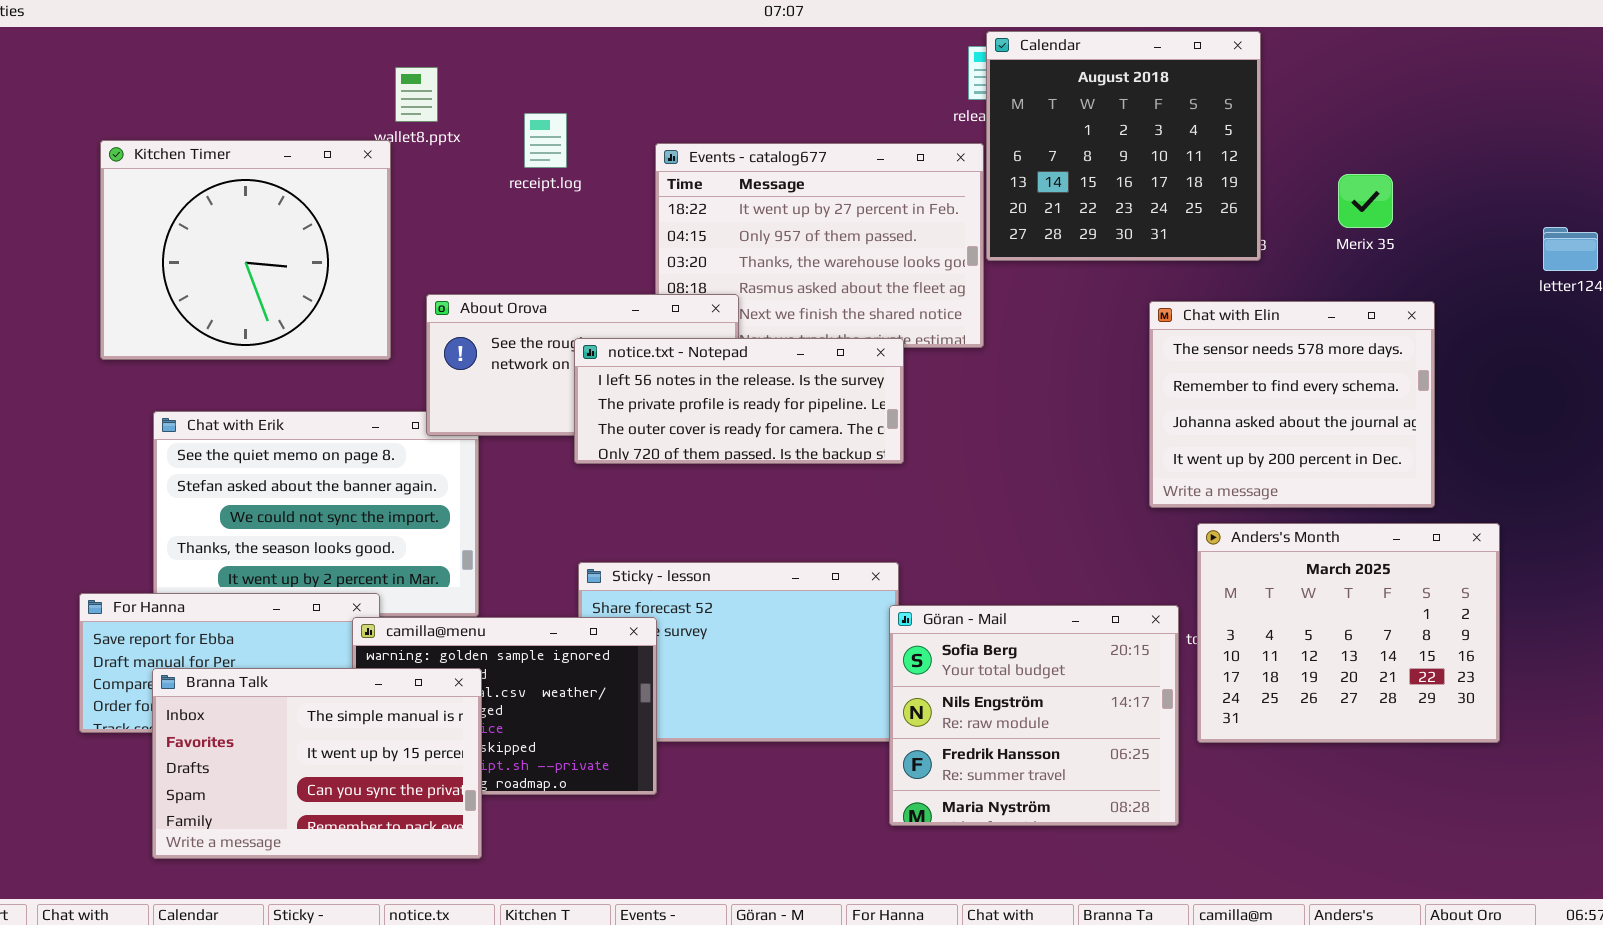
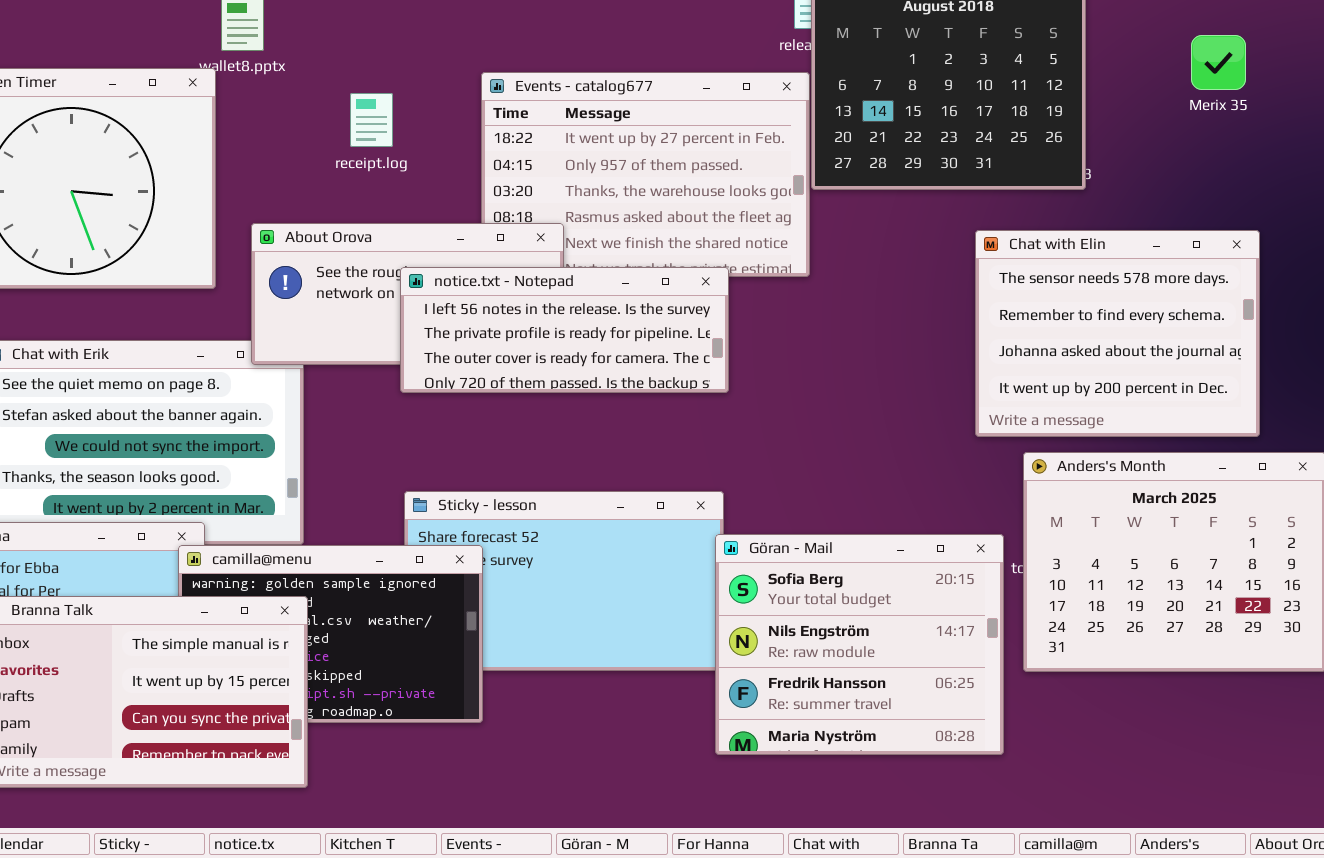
receipt.log: [524,113,567,168] -> [350,93,393,147], moved
Merix 35: [1338,174,1393,228] -> [1191,35,1246,90], moved

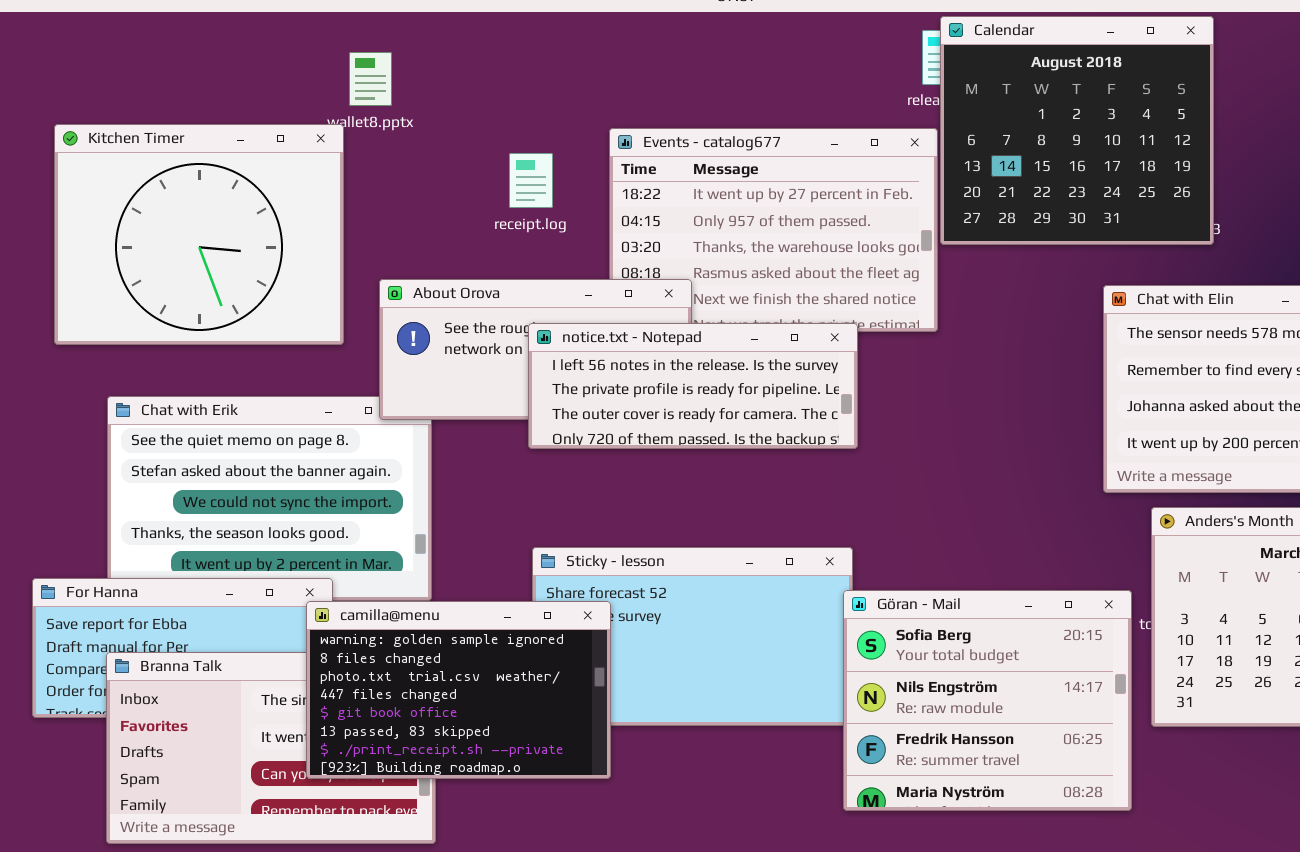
receipt.log: [350,93,393,147] -> [509,153,553,208], moved
camilla@menu: [178,545,483,723] -> [306,601,611,779], raised

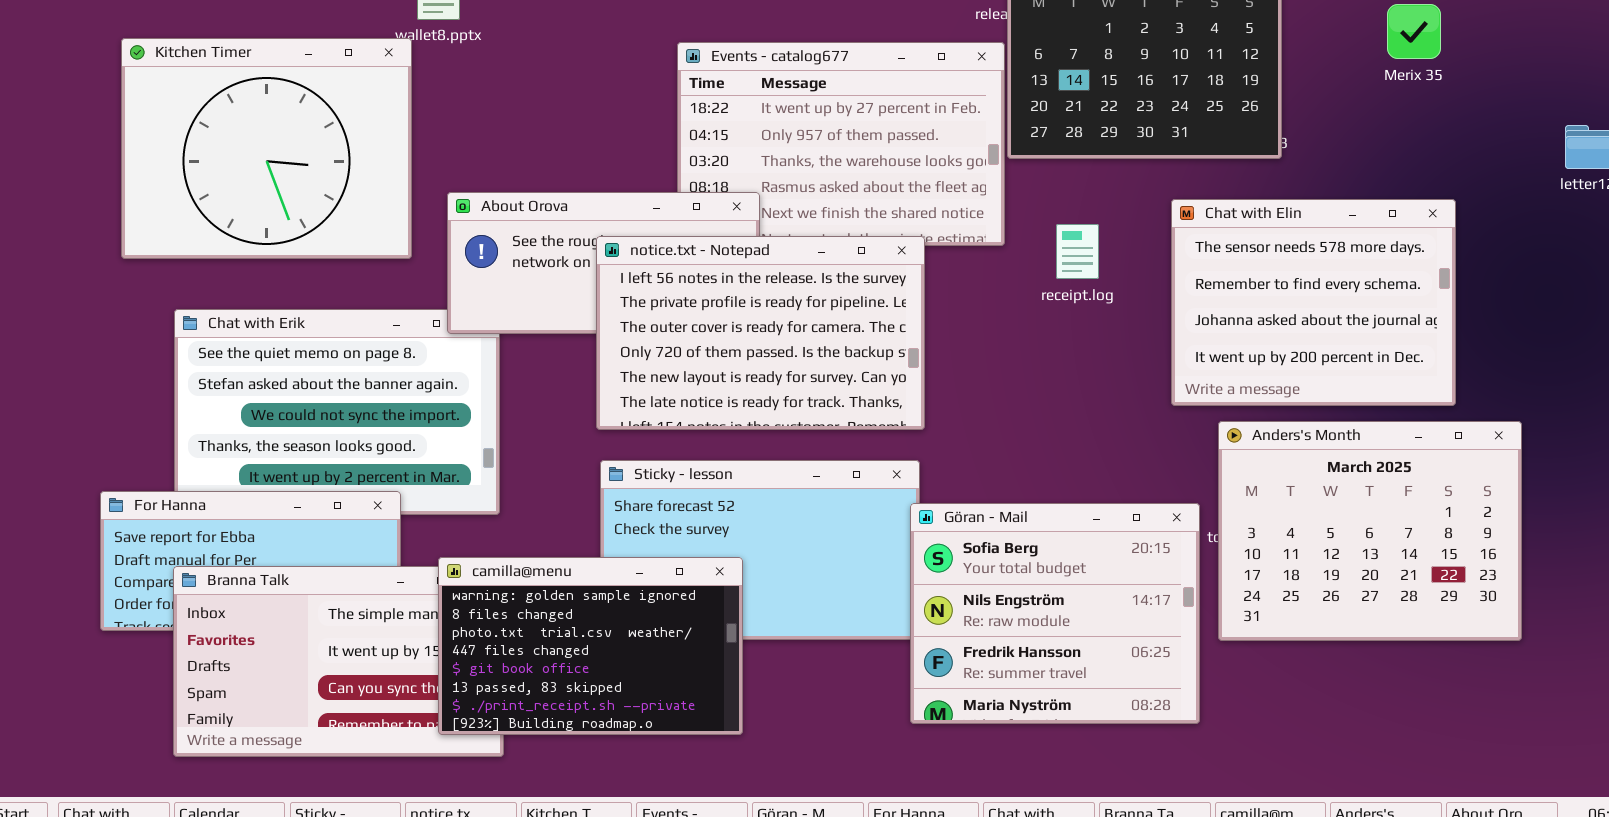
receipt.log: [509,153,553,208] -> [1056,224,1099,279], moved
notice.txt - Notepad: [528,323,858,449] -> [596,236,925,430], resized
camilla@menu: [306,601,611,779] -> [438,557,743,735], moved

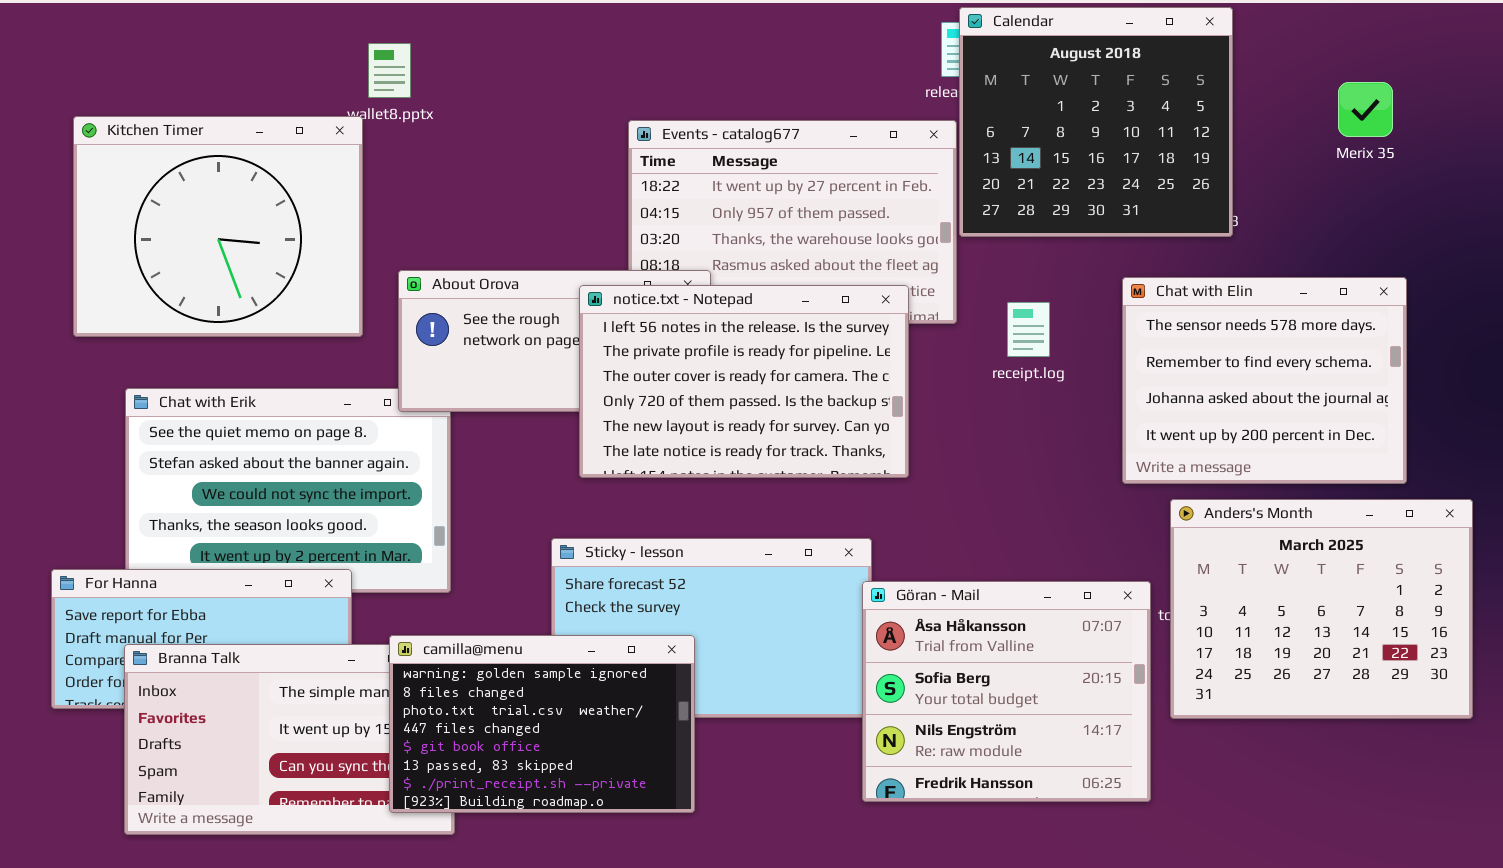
notice.txt - Notepad: [596,236,925,430] -> [579,285,909,478], moved
Göran - Mail: [910,503,1200,724] -> [862,581,1151,802], scrolled up 1 row

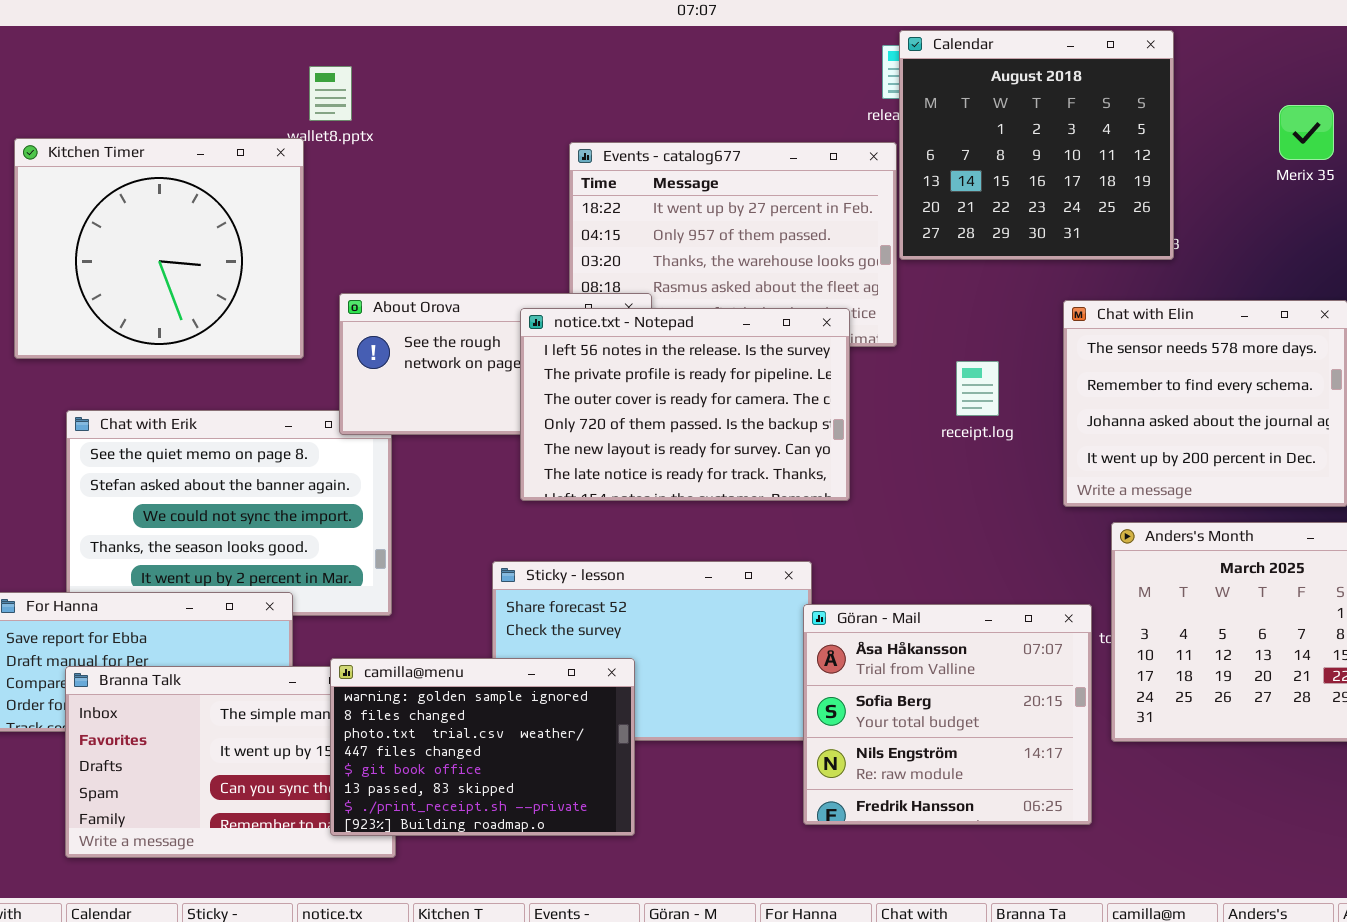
receipt.log: [1007,302,1050,357] -> [956,361,999,416], moved

